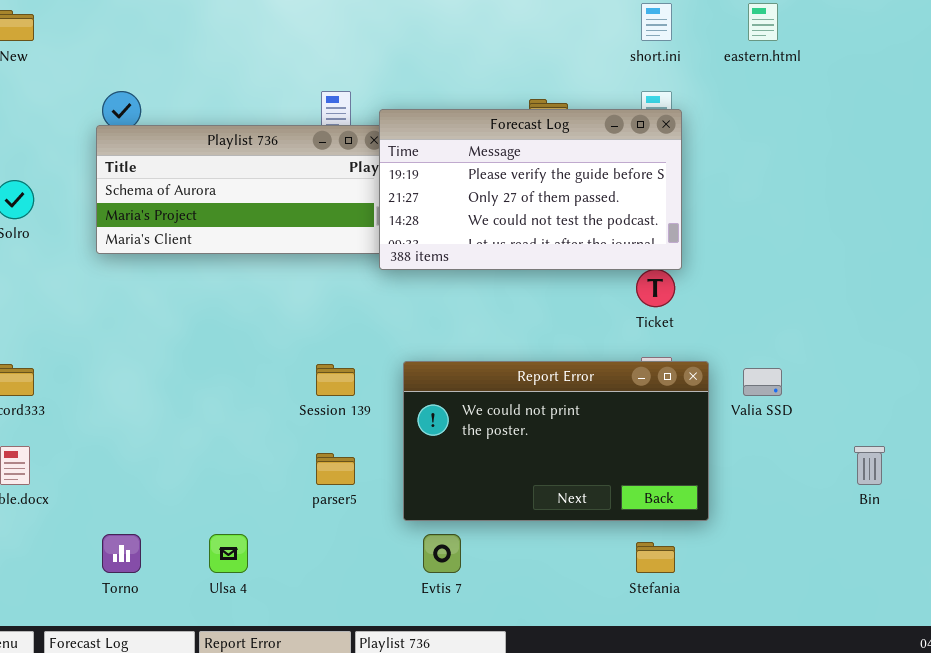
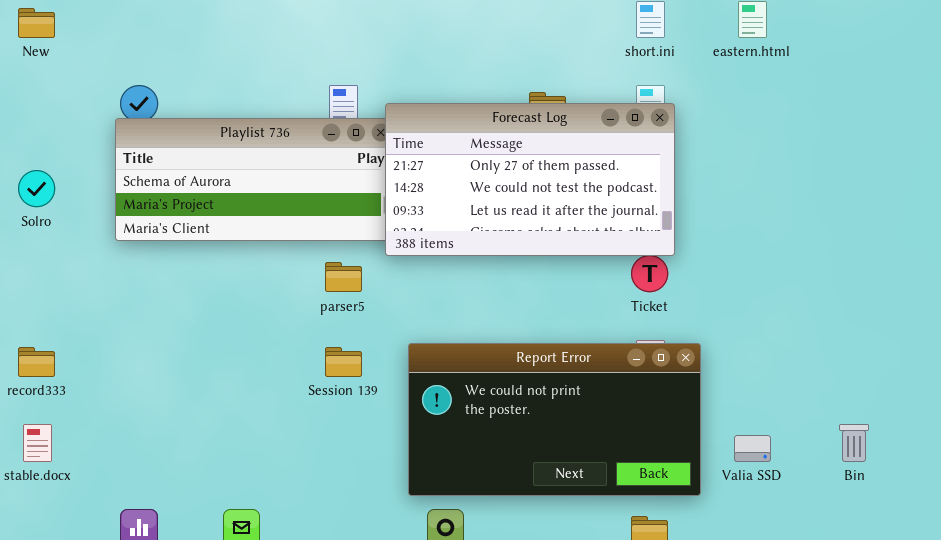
Forecast Log: [379,109,682,270] -> [385,103,675,256], scrolled down 1 row
Valia SSD: [743,368,782,396] -> [734,435,771,462], moved
parser5: [316,453,355,485] -> [325,262,362,292], moved

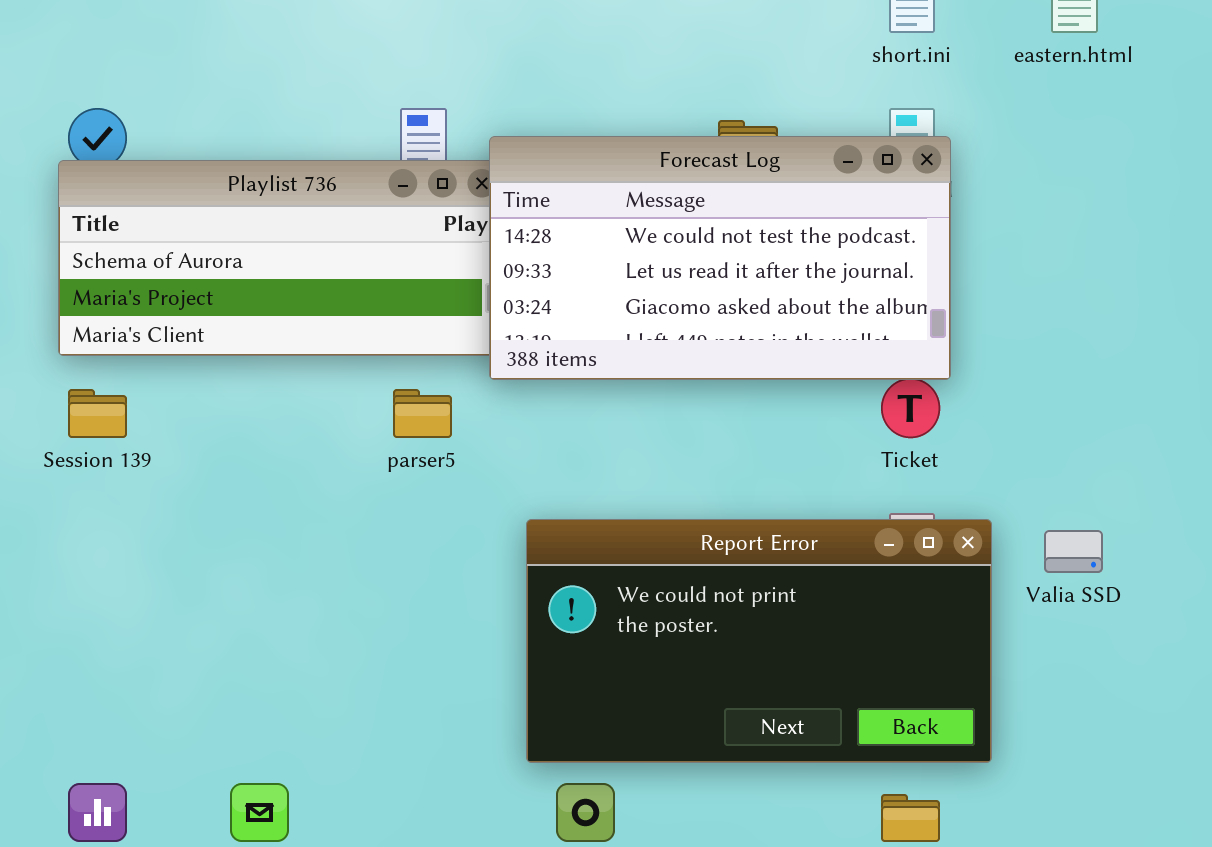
Forecast Log: [385,103,675,256] -> [489,136,951,380], scrolled down 1 row
Session 139: [325,347,362,377] -> [68,389,127,438], moved
Valia SSD: [734,435,771,462] -> [1044,530,1103,573], moved

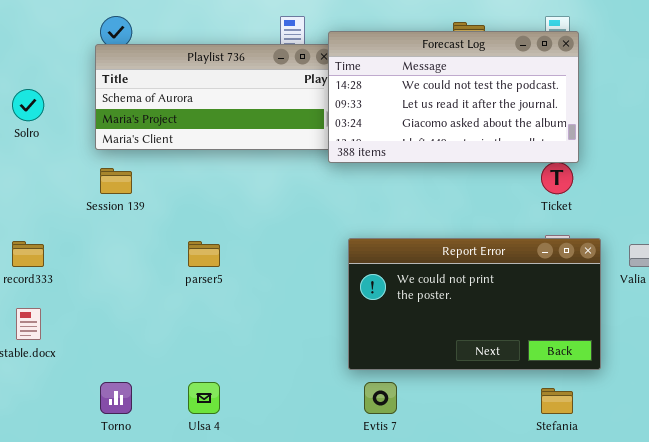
parser5: [393,389,452,438] -> [188,241,220,267], moved

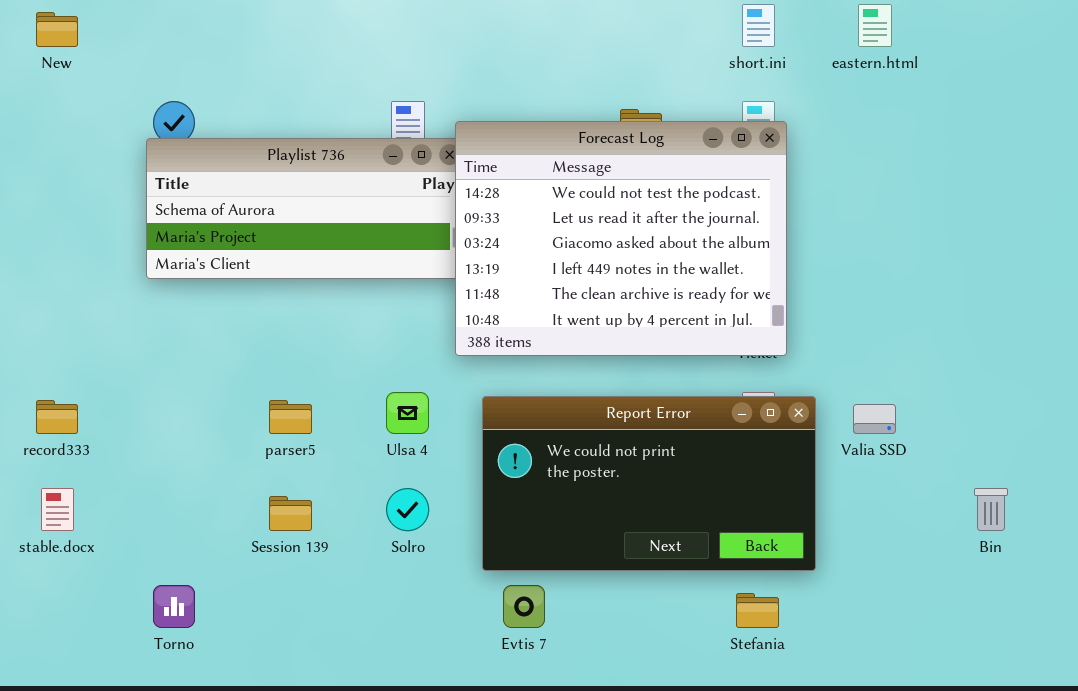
Forecast Log: [328,31,579,163] -> [455,121,787,356], resized
Solro: [12,89,44,121] -> [386,488,429,531], moved
Session 139: [100,168,132,194] -> [269,496,312,531], moved
Ulsa 4: [188,382,220,414] -> [386,392,429,434], moved

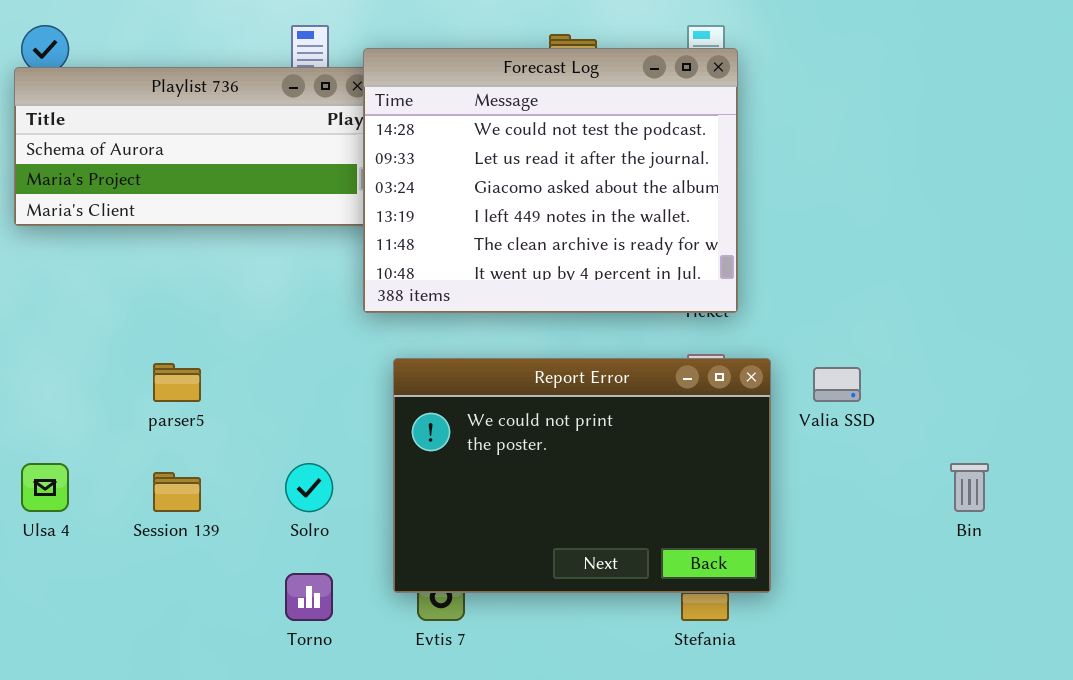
Ulsa 4: [386,392,429,434] -> [21,463,69,512], moved
Report Error: [482,396,816,571] -> [393,358,771,593], resized
Torno: [153,585,195,628] -> [285,573,333,621], moved

